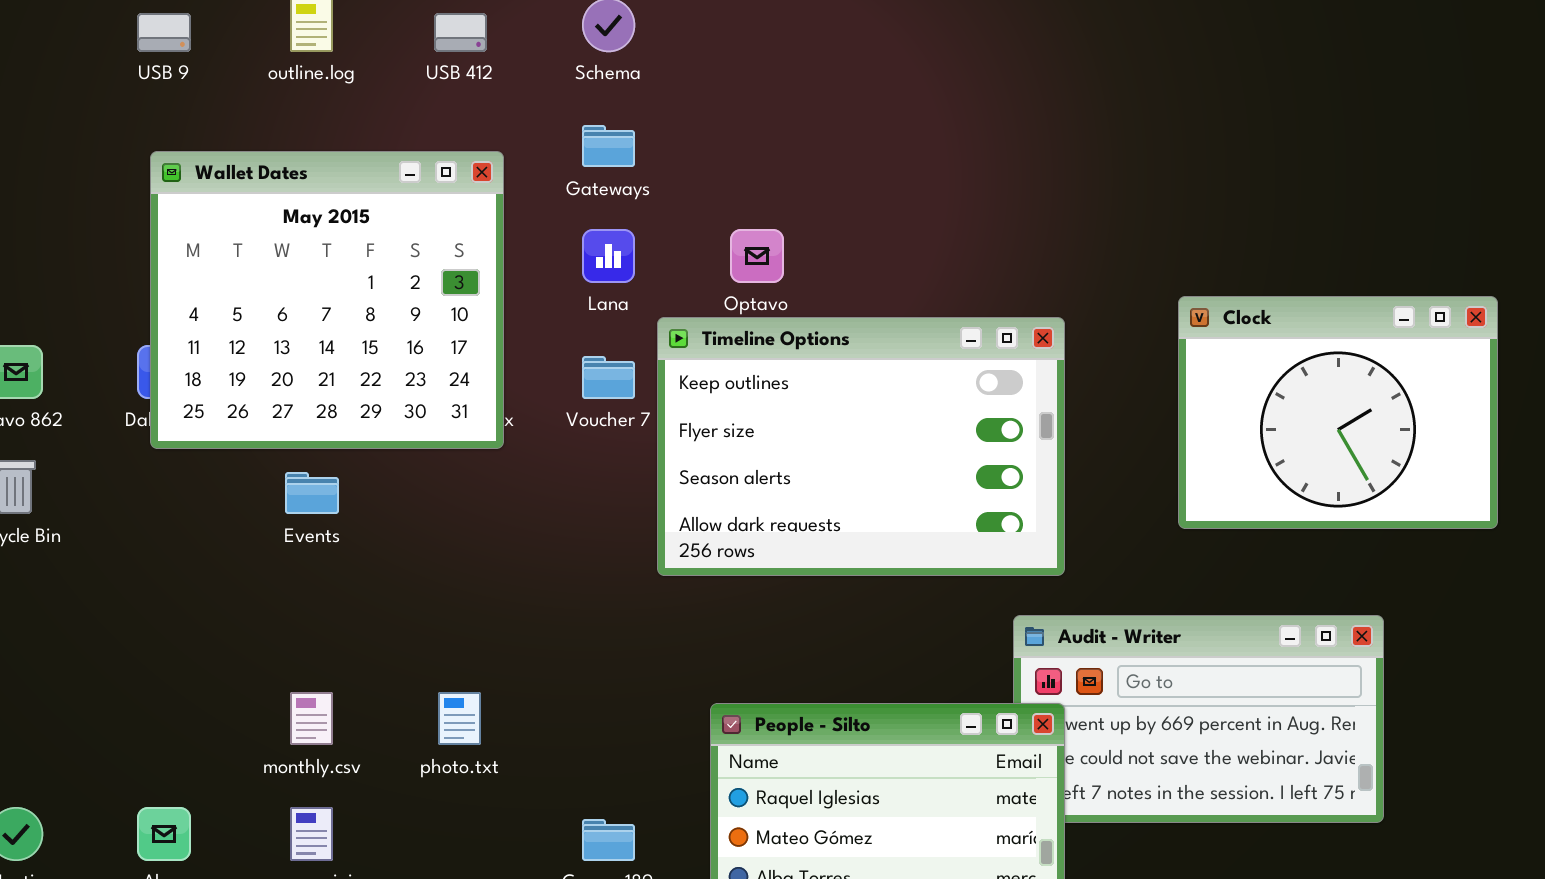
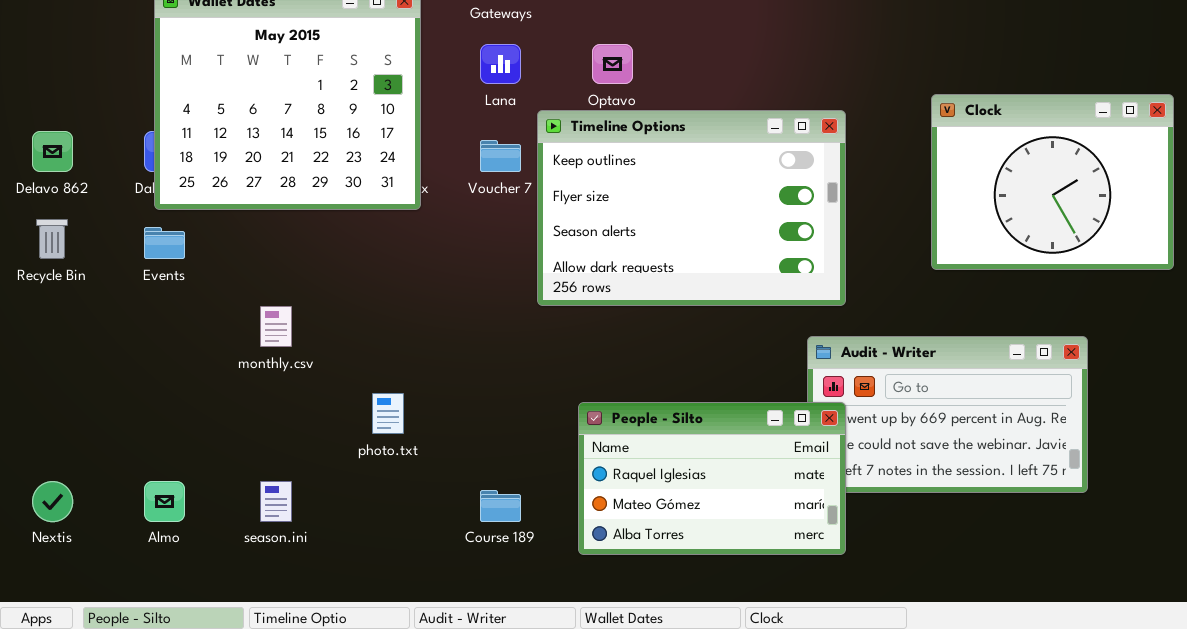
Events: [285,472,339,514] -> [144,227,185,259], moved
monthly.csv: [290,692,333,745] -> [260,306,292,347], moved

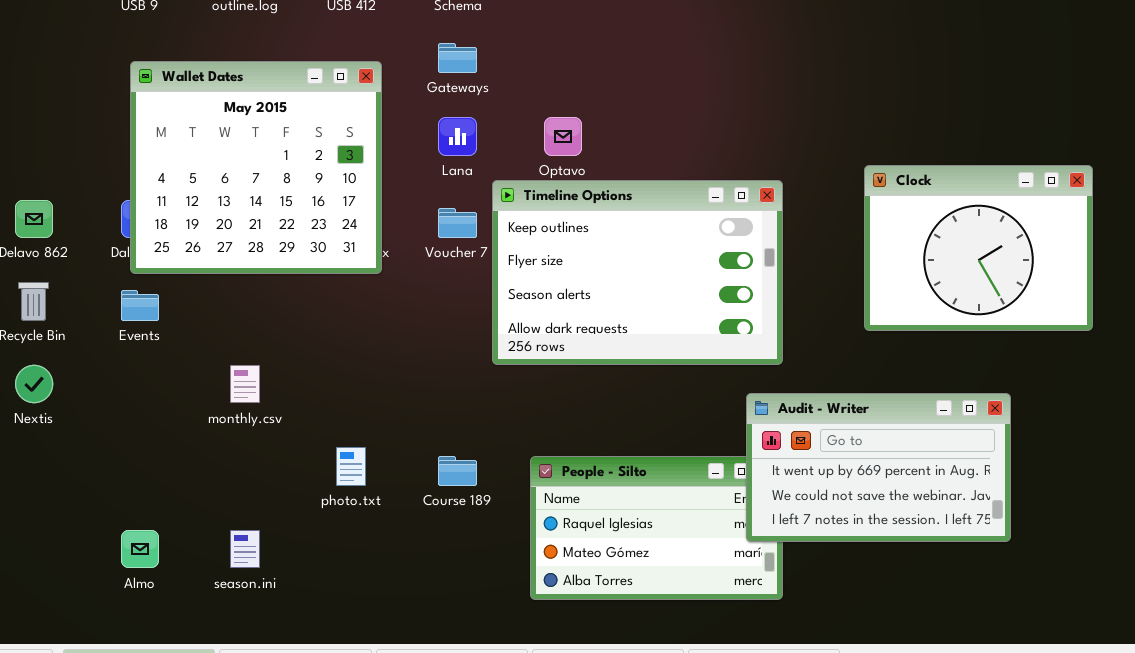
Audit - Writer: [807,336,1088,493] -> [746,393,1011,542], raised
Nextis: [32,481,73,522] -> [15,365,53,403], moved
Course 189: [480,490,521,522] -> [438,456,477,486], moved

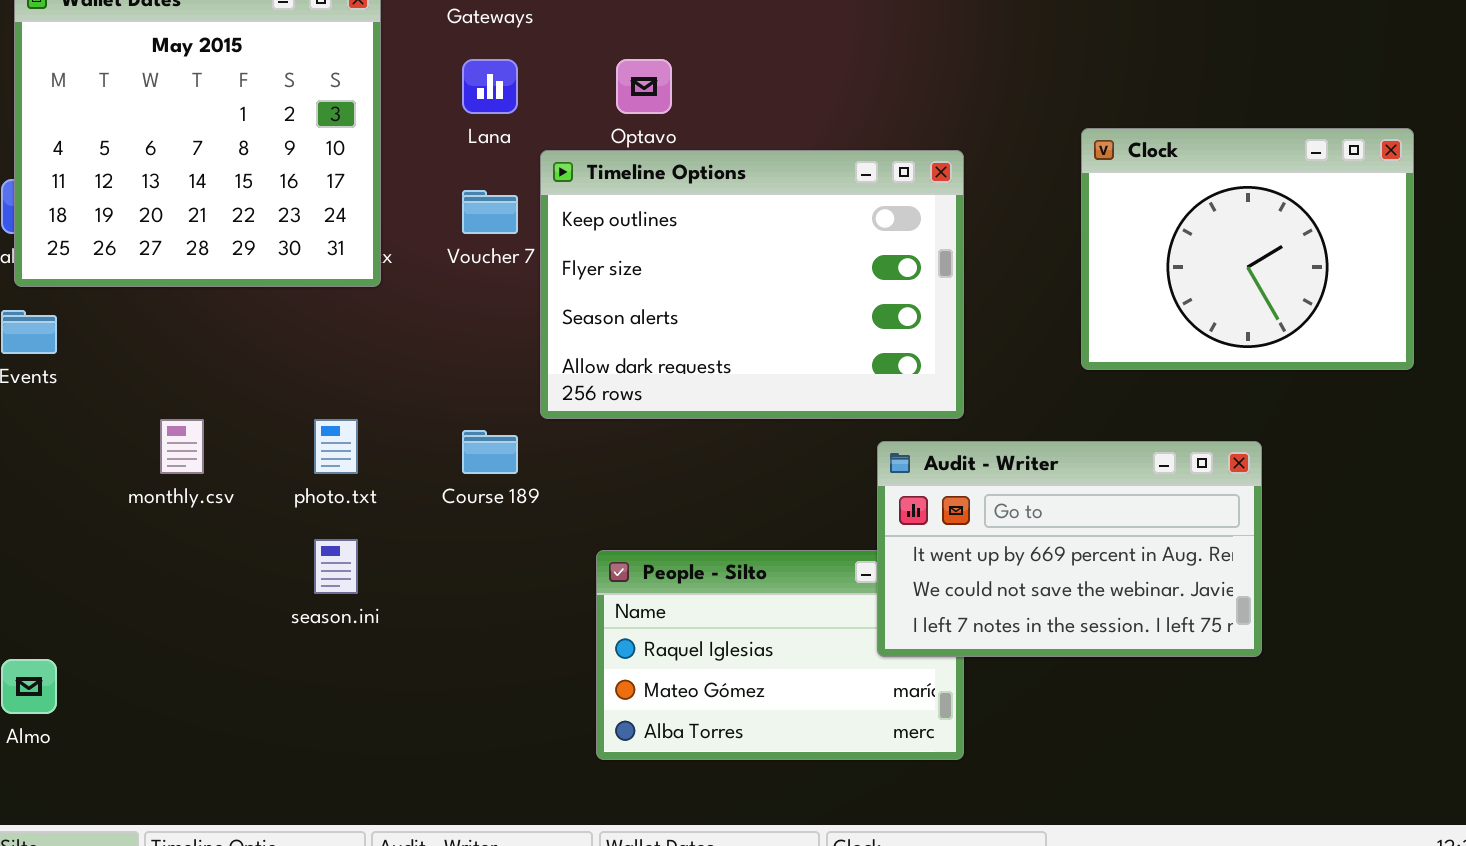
Audit - Writer: [746,393,1011,542] -> [877,441,1262,657], moved
photo.txt: [336,447,366,486] -> [314,419,358,474], moved
Course 189: [438,456,477,486] -> [462,430,518,474], moved
season.ini: [230,530,260,568] -> [314,539,358,594], moved

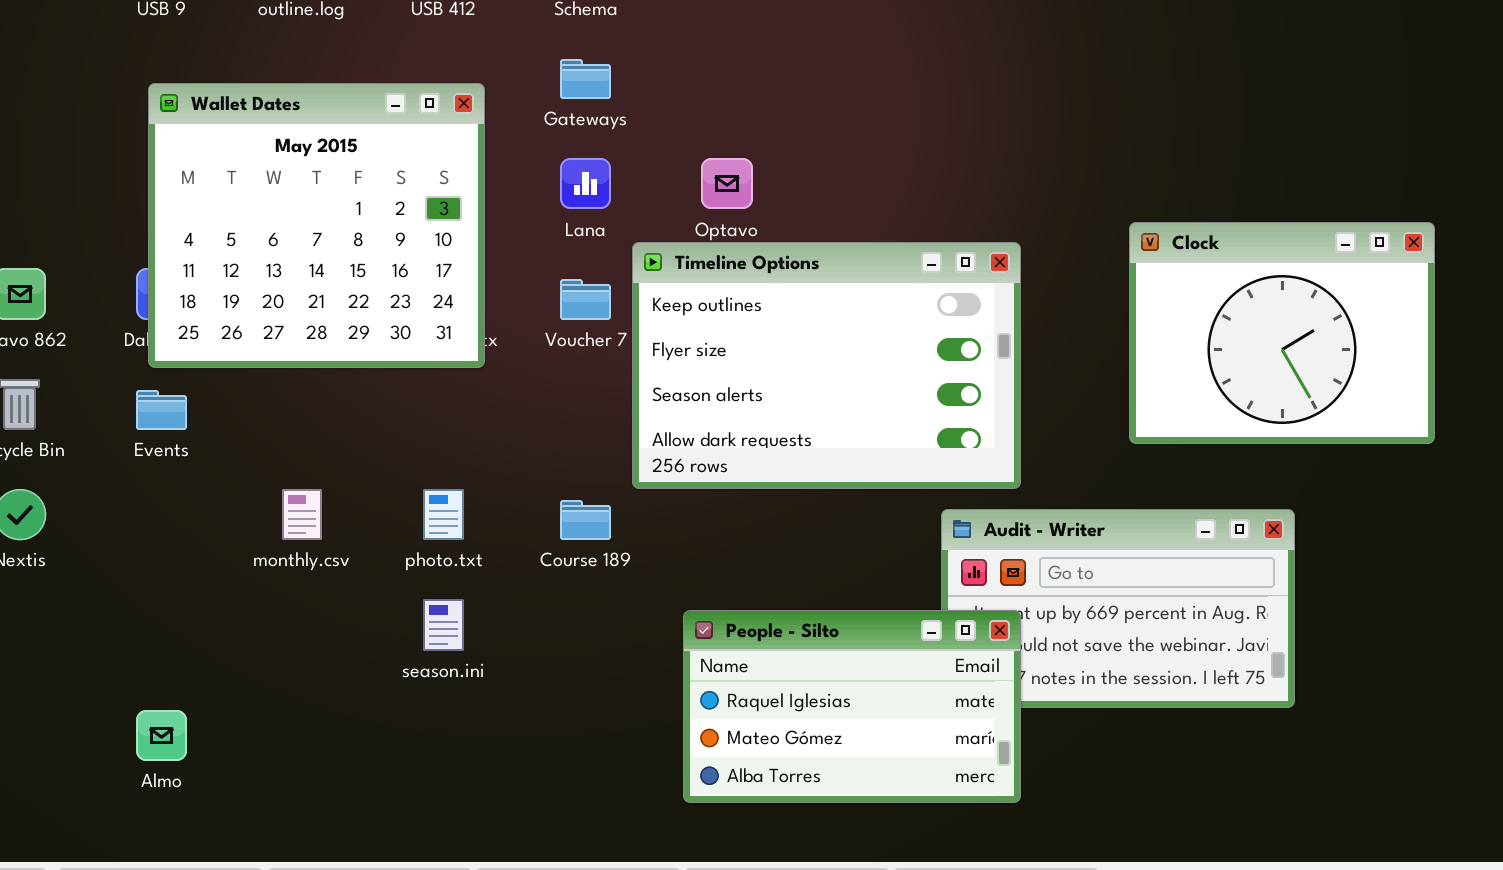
People - Silto: [596,550,964,760] -> [683,610,1021,803], raised

